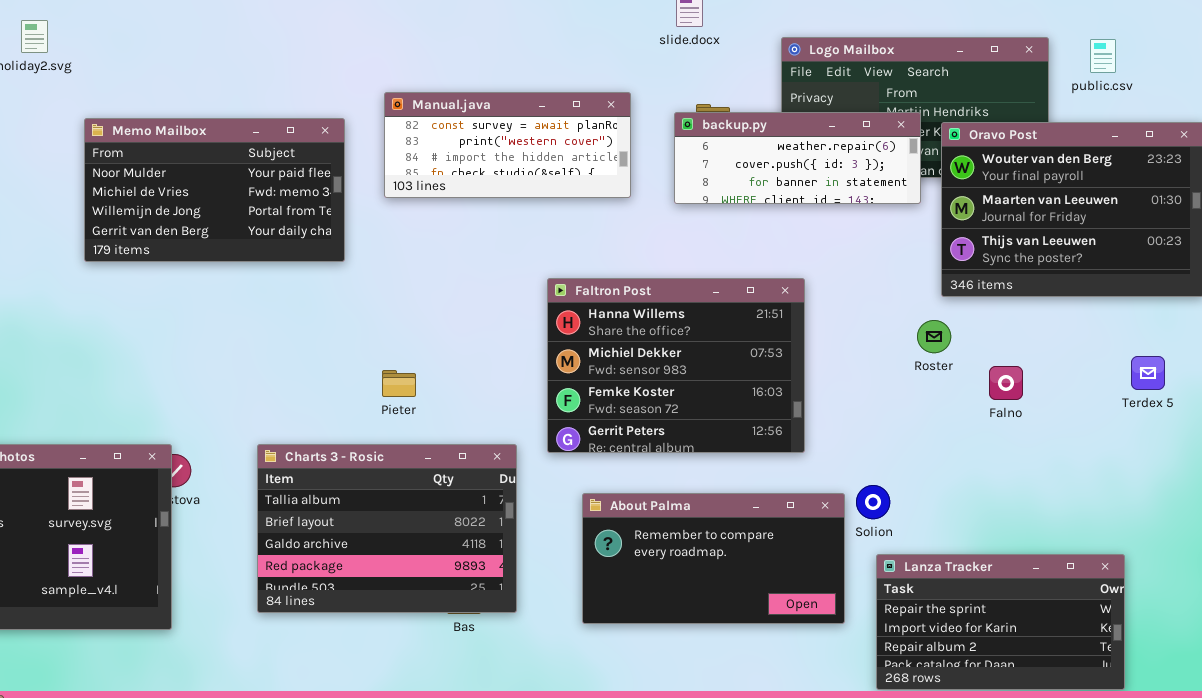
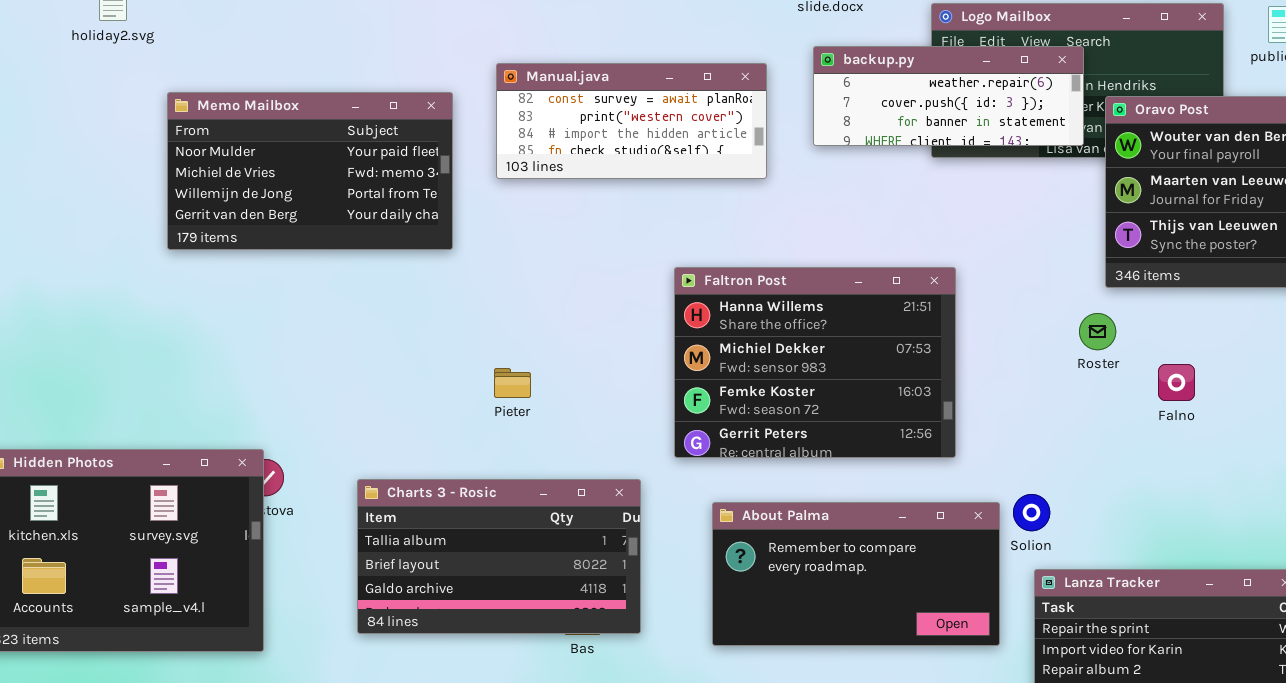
backup.py: [674,112,921,204] -> [813,46,1084,146], moved
Charts 3 - Rosic: [257,444,517,613] -> [357,479,641,634], resized

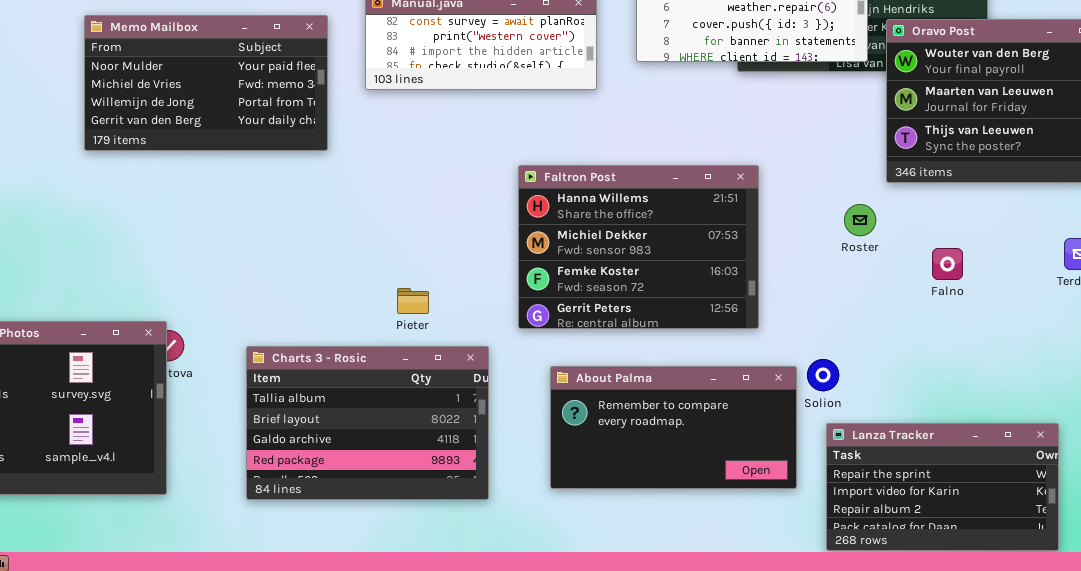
Roster: [1079,313,1116,350] -> [844,204,876,236], moved
Pieter: [494,368,531,398] -> [397,288,429,314], moved
Charts 3 - Rosic: [357,479,641,634] -> [246,346,489,500], resized

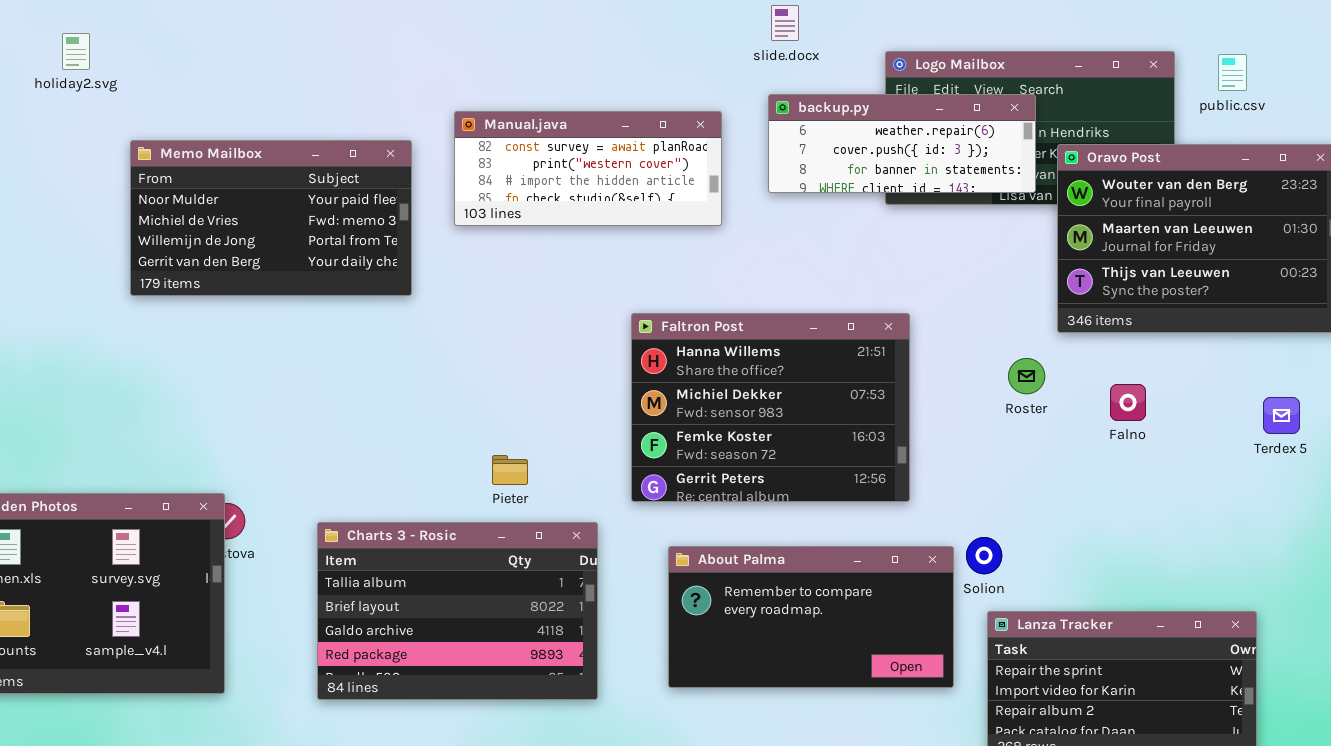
Falno: [932,248,963,280] -> [1110,384,1146,421], moved

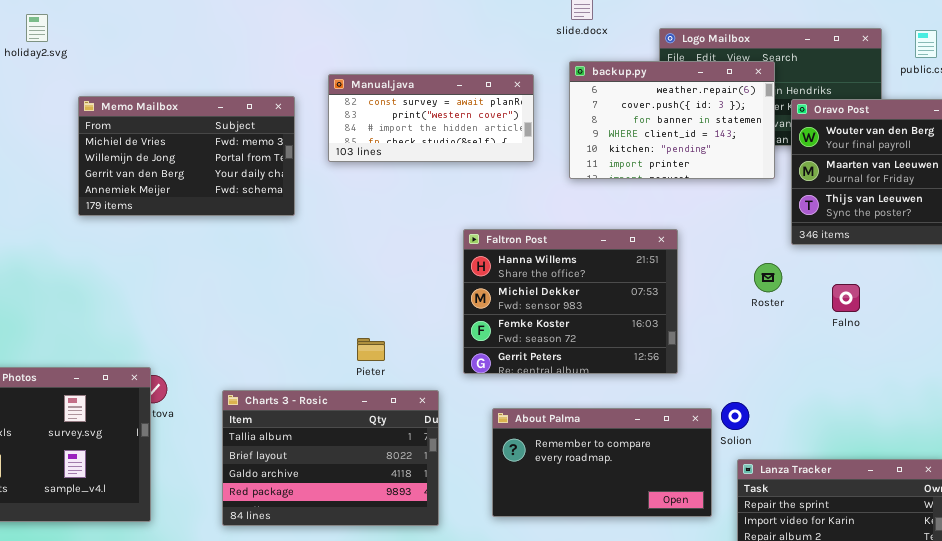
backup.py: [768,94,1036,193] -> [569,61,775,179], resized
Memo Mailbox: [130,140,412,296] -> [78,96,295,216], scrolled down 1 row

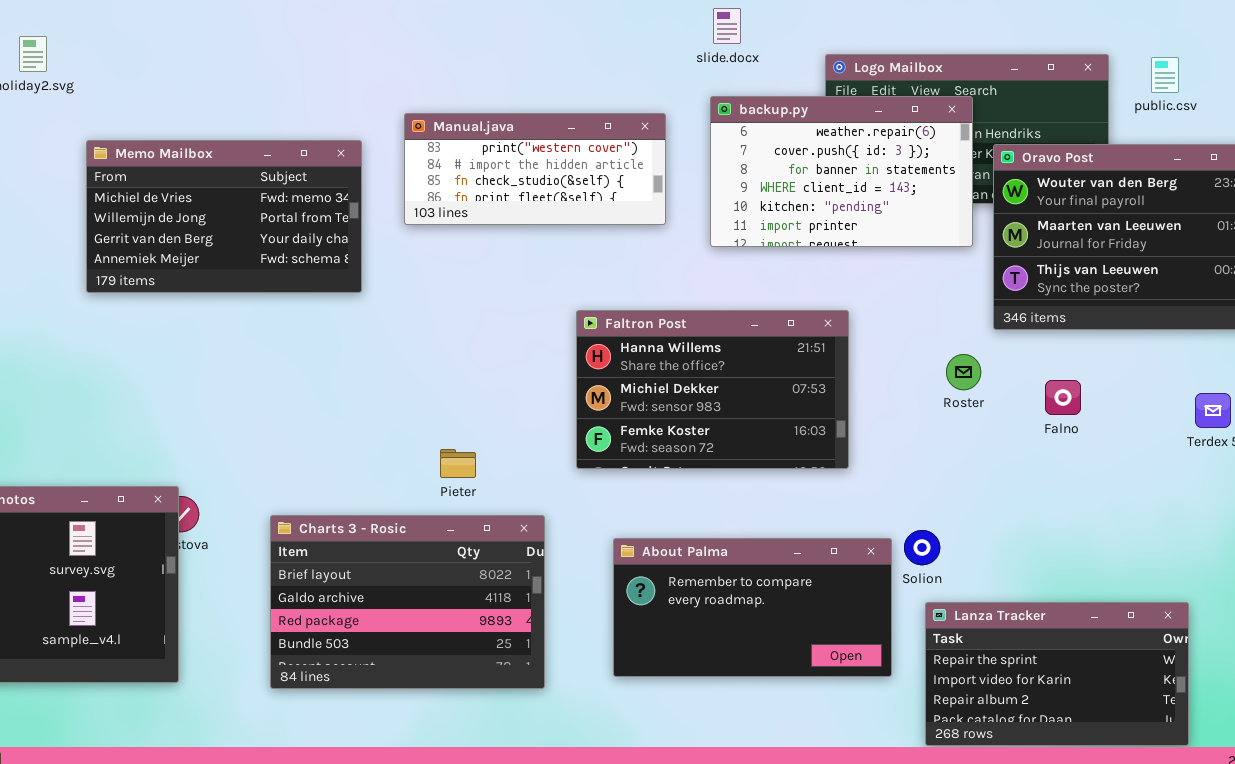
Manual.java: [328,74,534,162] -> [404,113,666,225], scrolled down 1 row
Faltron Post: [463,229,678,374] -> [576,310,849,469], resized
Charts 3 - Rosic: [222,390,439,526] -> [270,515,545,689], scrolled down 1 row

